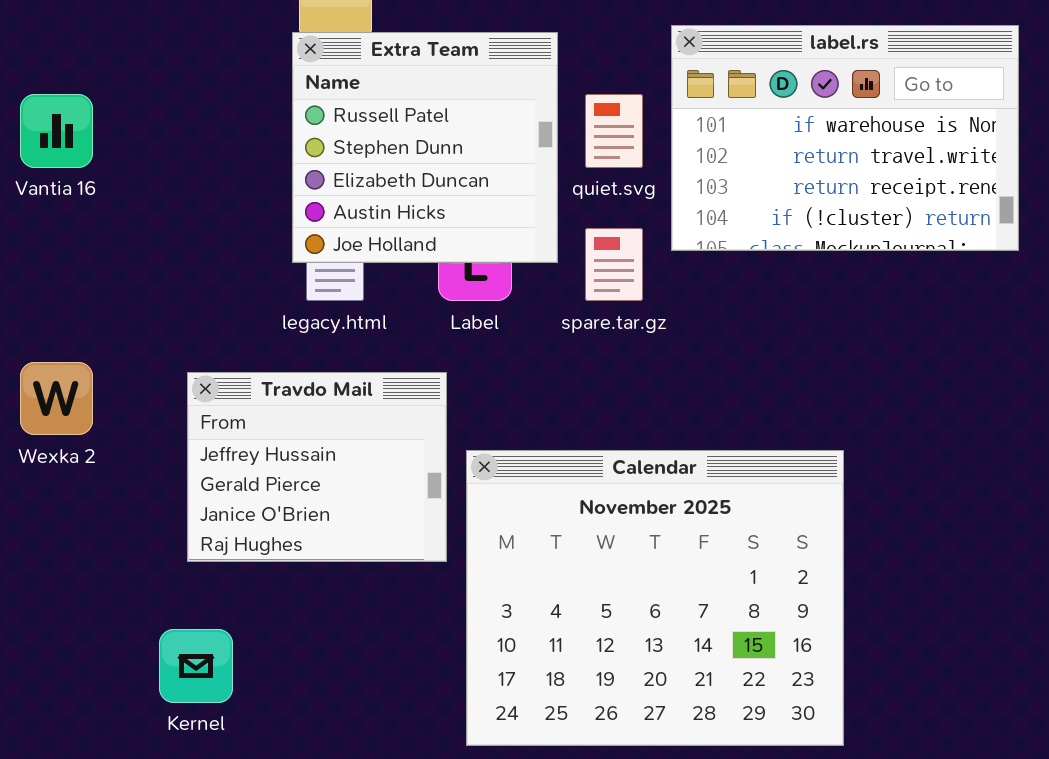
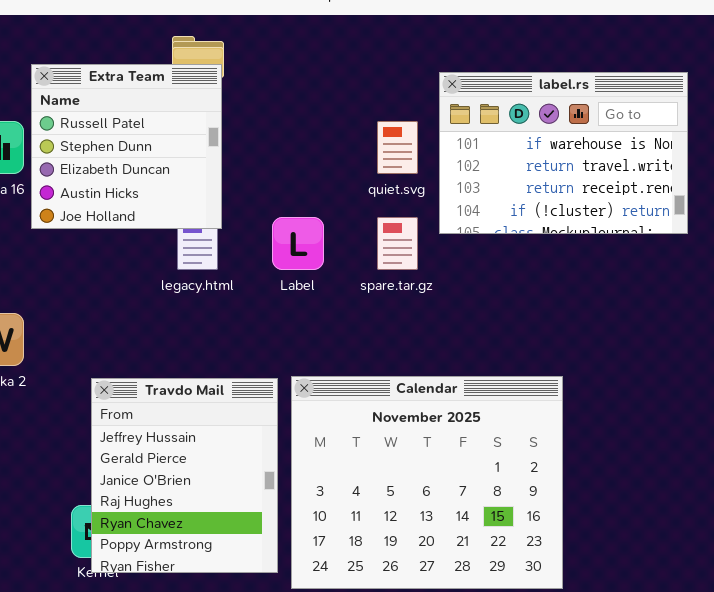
Extra Team: [292,32,558,263] -> [31,64,222,229], moved
Travdo Mail: [187,372,447,562] -> [91,378,278,573], moved, resized

